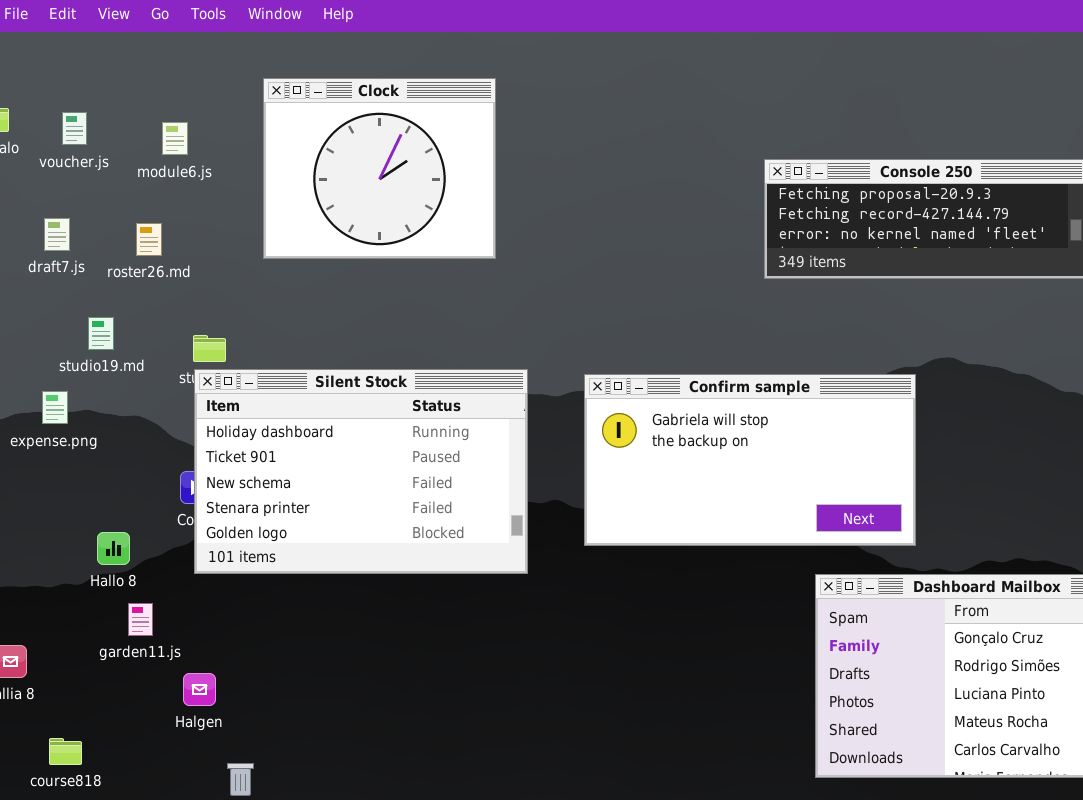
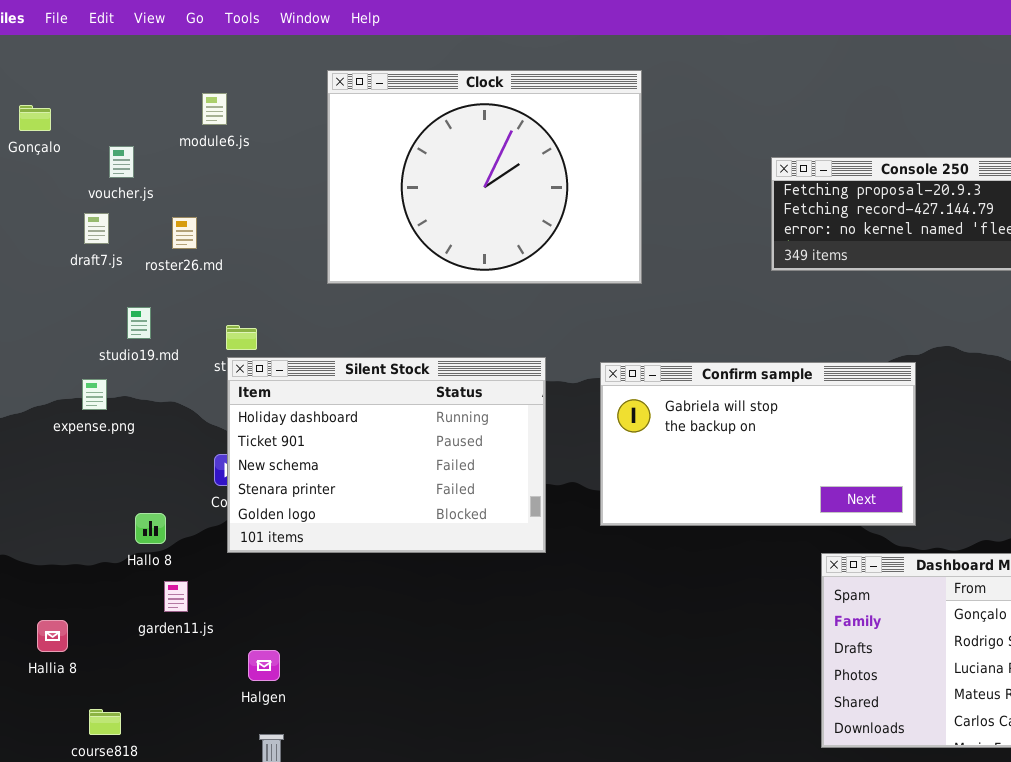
Clock: [263,78,496,259] -> [327,70,642,284], moved, resized
voucher.js: [62,112,87,145] -> [109,146,134,178], moved
module6.js: [162,122,188,155] -> [202,93,227,125], moved
Halgen: [183,673,216,706] -> [248,650,280,681], moved

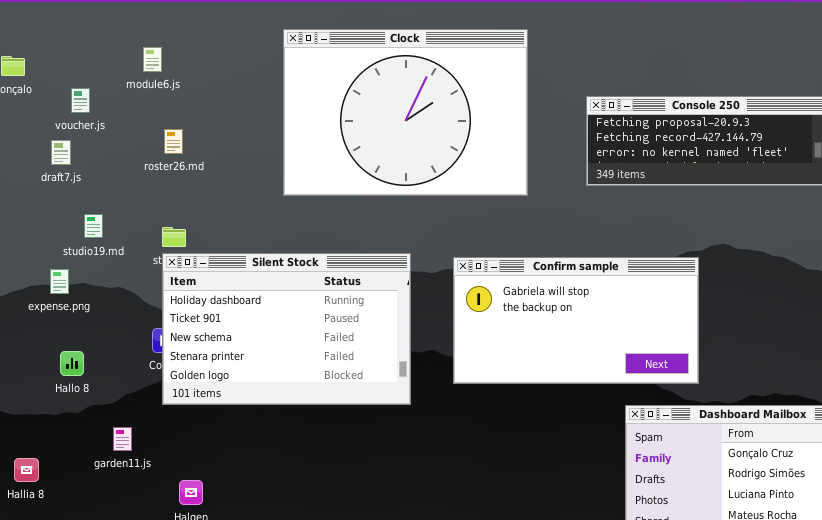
Clock: [327,70,642,284] -> [283,29,528,196], moved
roster26.md: [172,217,197,249] -> [164,129,183,154], moved
Hallo 8: [135,513,166,544] -> [60,351,84,376], moved

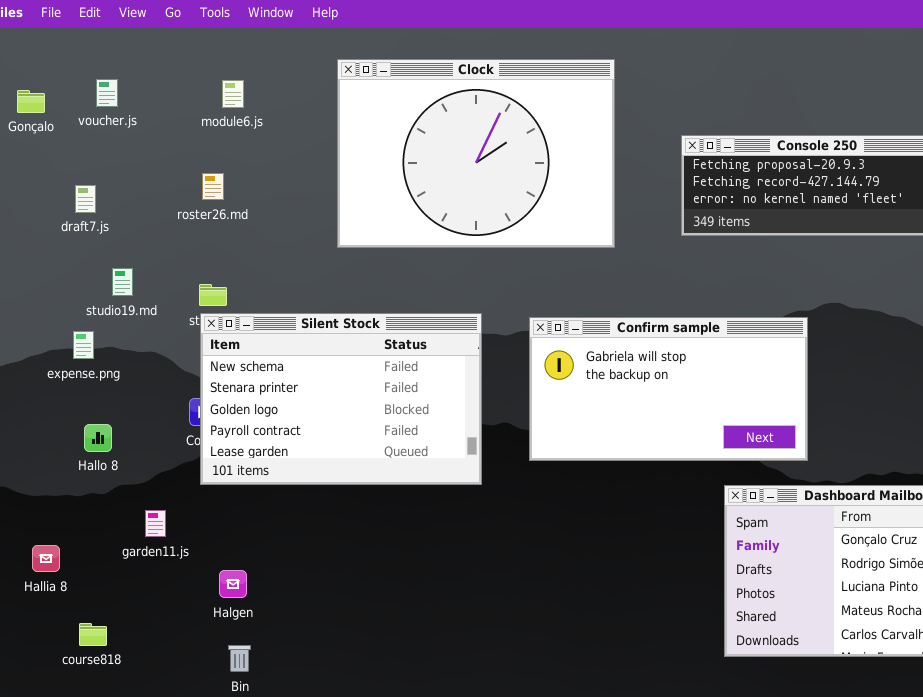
module6.js: [143,47,162,72] -> [222,80,244,108], moved
voucher.js: [71,88,90,113] -> [96,79,118,107], moved
Silent Stock: [162,253,411,405] -> [200,313,482,485], scrolled down 2 rows

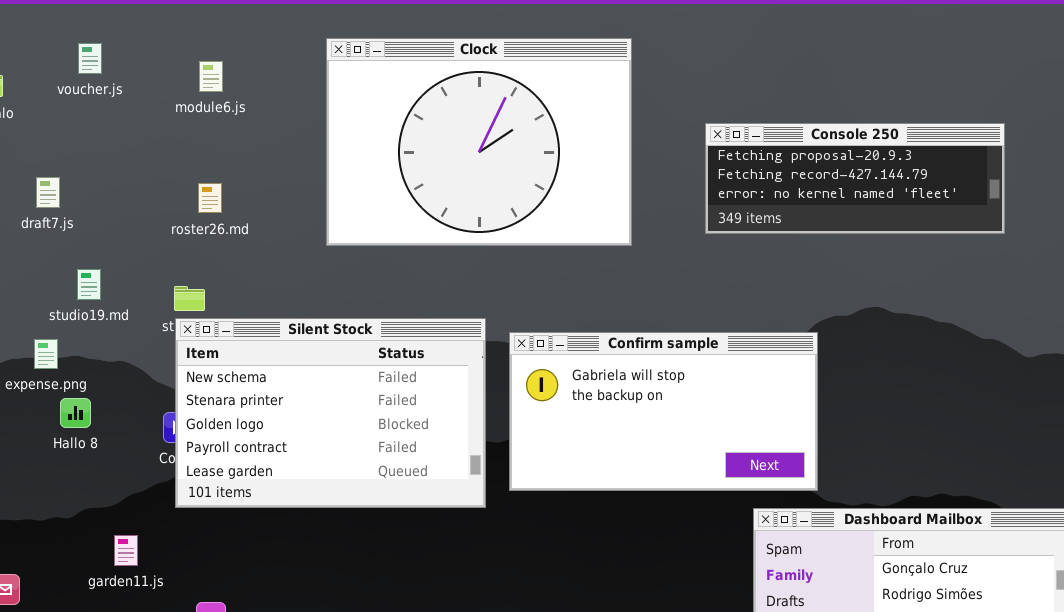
voucher.js: [96,79,118,107] -> [78,43,102,74], moved
roster26.md: [202,173,224,200] -> [198,183,222,213], moved
Confirm sample: [529,317,808,461] -> [509,332,818,491], moved
Hallo 8: [84,424,112,452] -> [60,398,91,428], moved

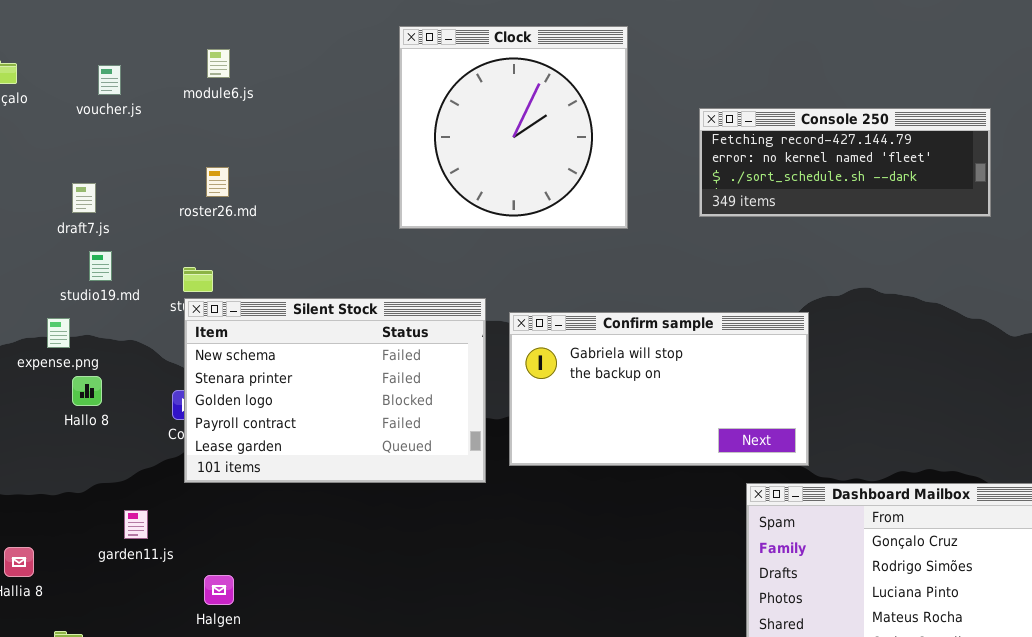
Clock: [326,38,632,246] -> [399,26,628,229], resized
voucher.js: [78,43,102,74] -> [98,65,121,95], moved
Console 250: [705,123,1005,234] -> [699,108,991,217], scrolled down 1 row
draft7.js: [36,177,60,208] -> [72,183,96,213], moved

